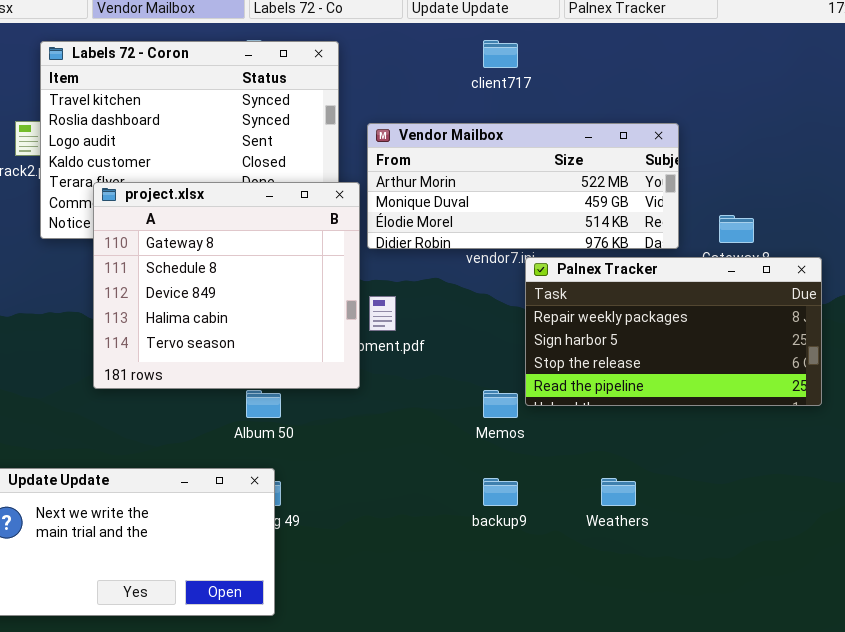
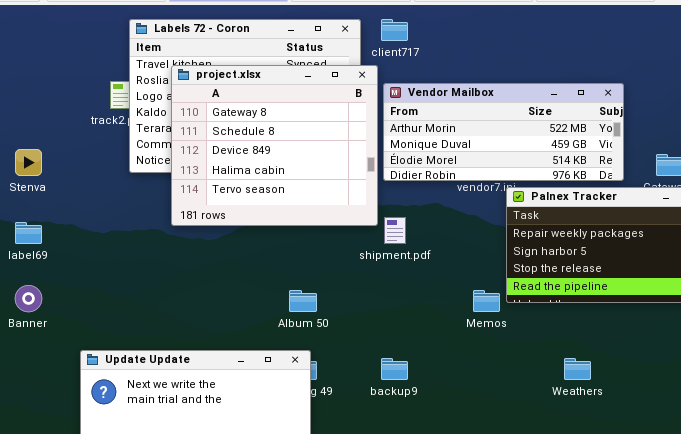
client717: [483,40,518,68] -> [381,19,408,41], moved
project.xlsx: [93,182,360,389] -> [171,65,378,226], moved
backup9: [483,478,518,506] -> [381,358,408,380], moved

